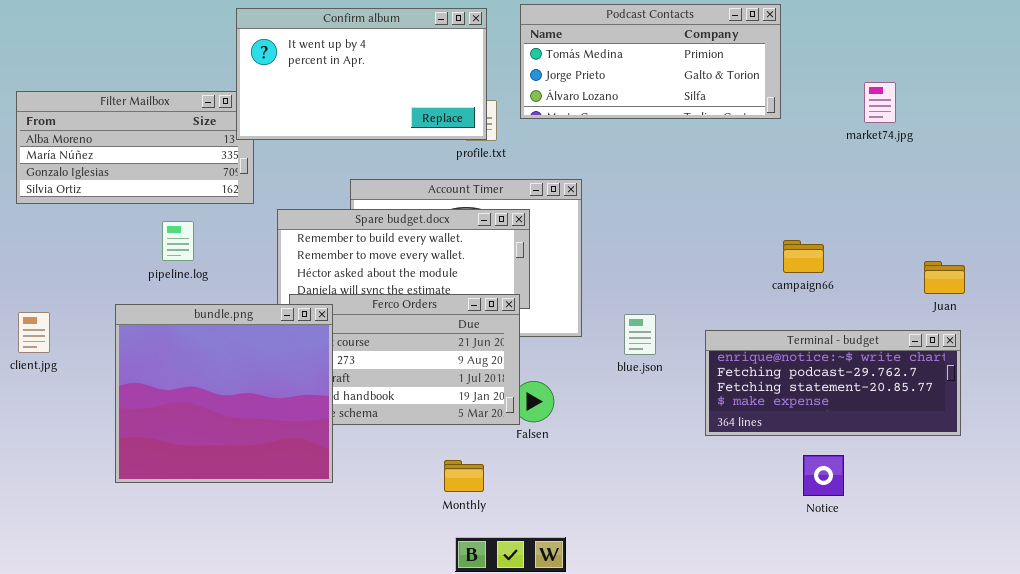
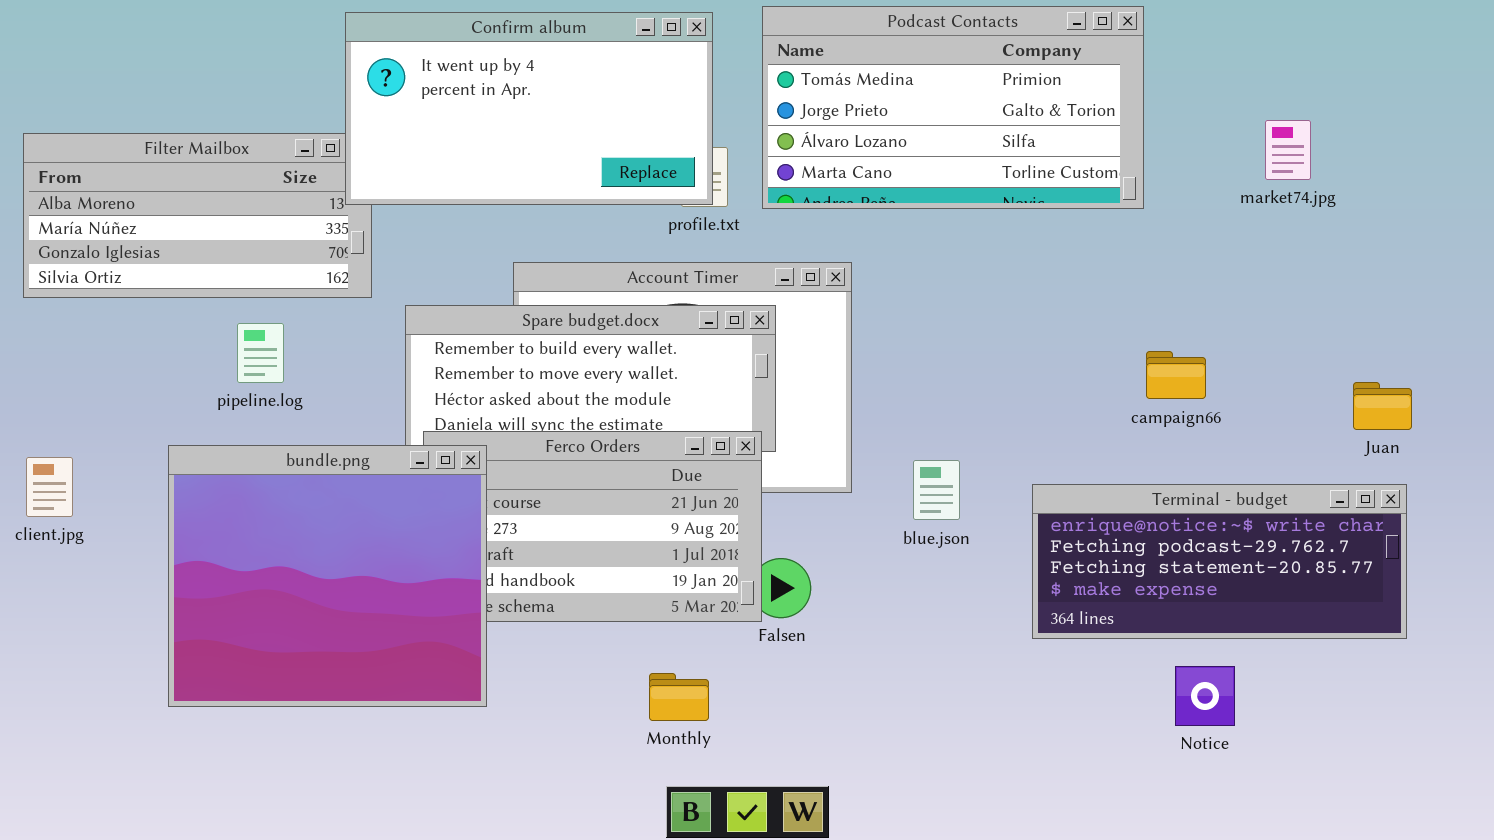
Podcast Contacts: [520,4,781,119] -> [762,6,1144,209], resized

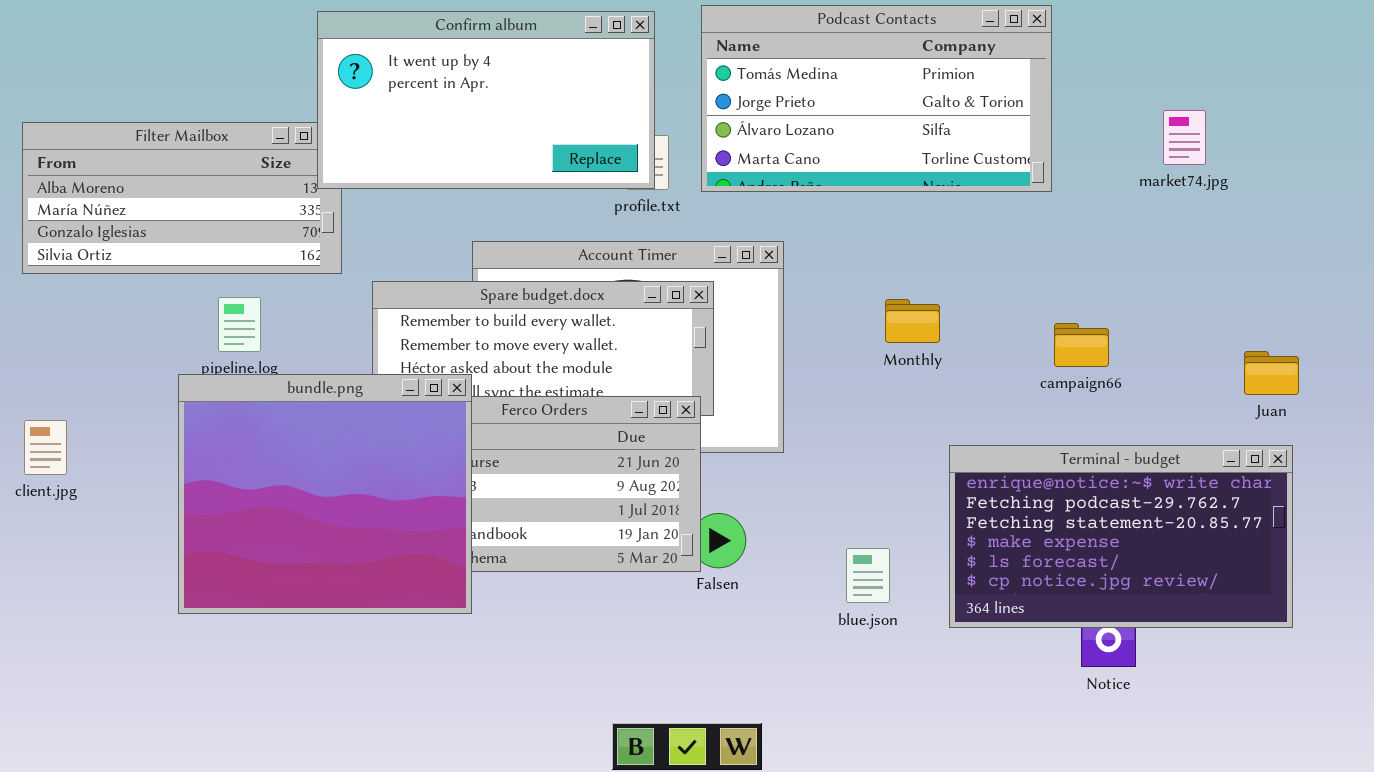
bundle.png: [168,445,487,707] -> [178,374,472,614], moved
blue.json: [913,460,960,520] -> [846,548,890,603], moved
Terminal - budget: [1032,484,1407,639] -> [949,445,1293,628], resized
Monthly: [649,673,709,721] -> [885,299,940,343], moved

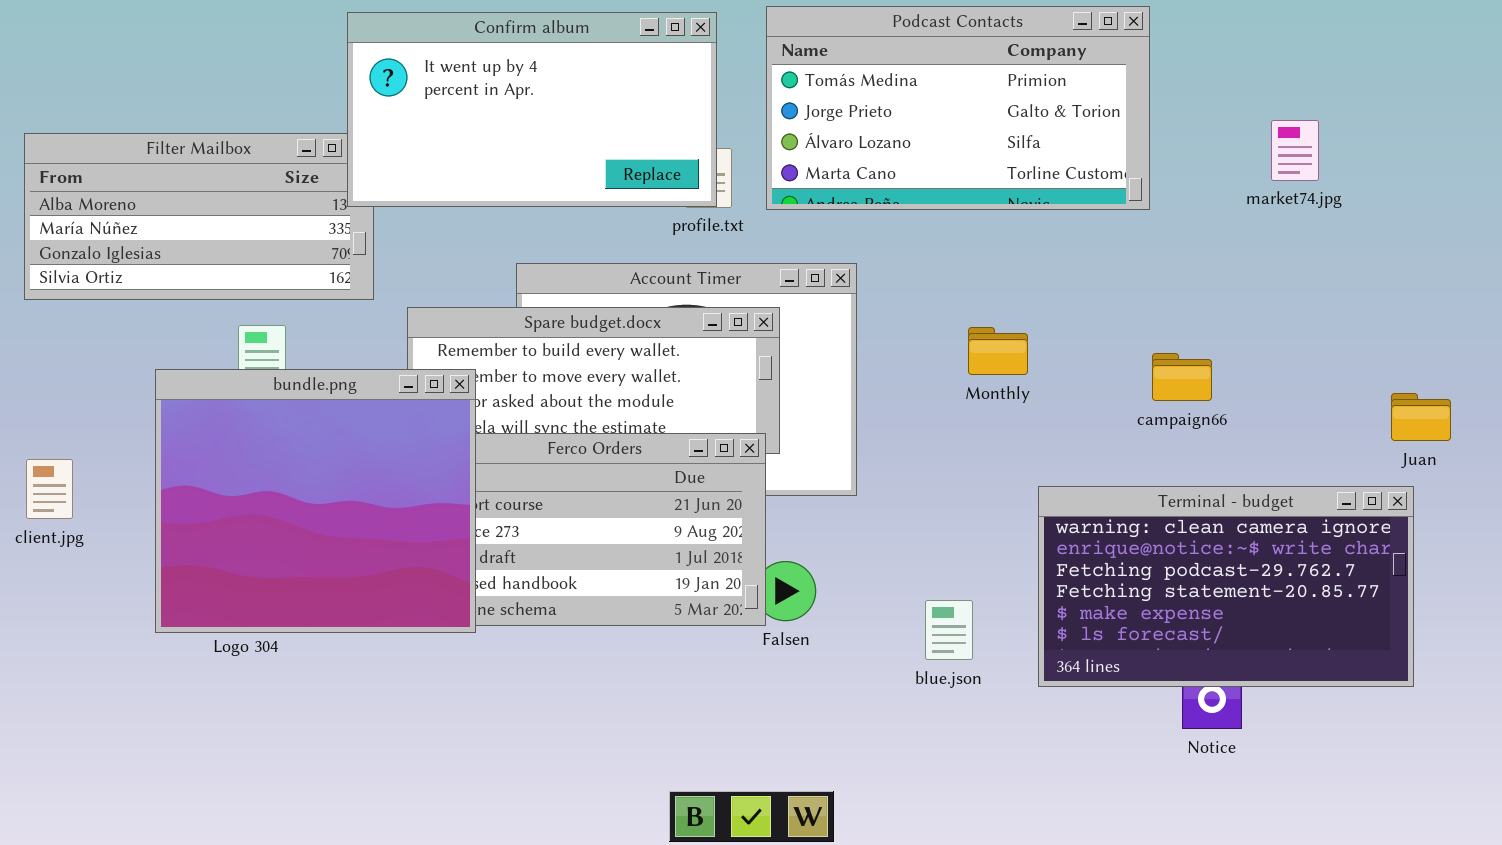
Juan: [1244,351,1299,395] -> [1391,393,1451,441], moved
bundle.png: [178,374,472,614] -> [155,369,476,633], moved
Terminal - budget: [949,445,1293,628] -> [1038,486,1414,687], scrolled up 1 row

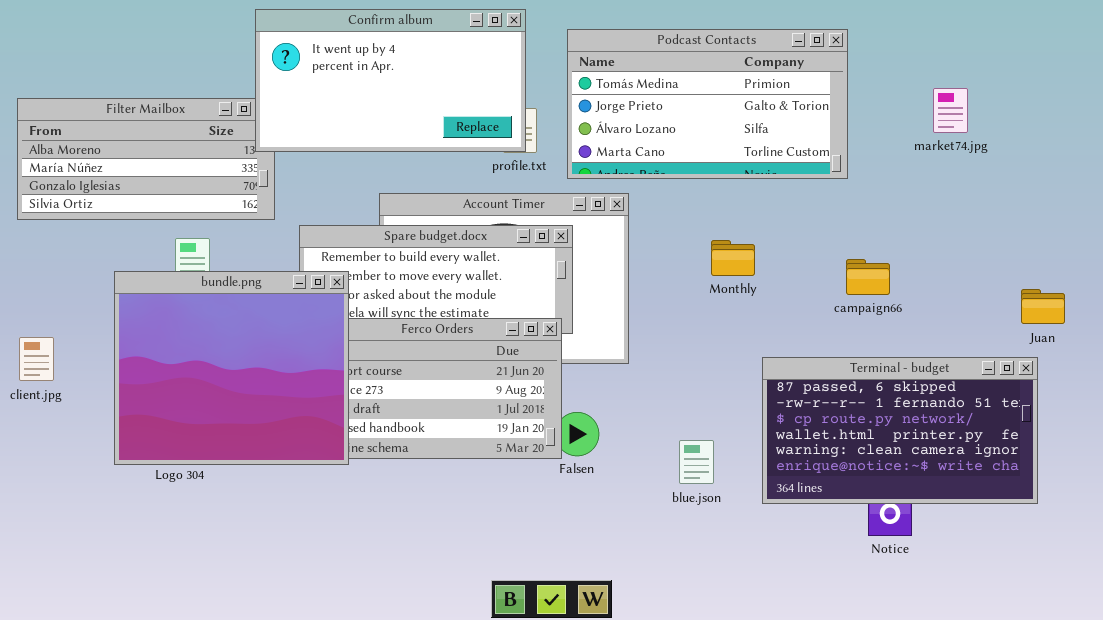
Podcast Contacts: [766,6,1150,210] -> [567,29,848,179], moved
Terminal - budget: [1038,486,1414,687] -> [762,357,1038,504], scrolled up 4 rows

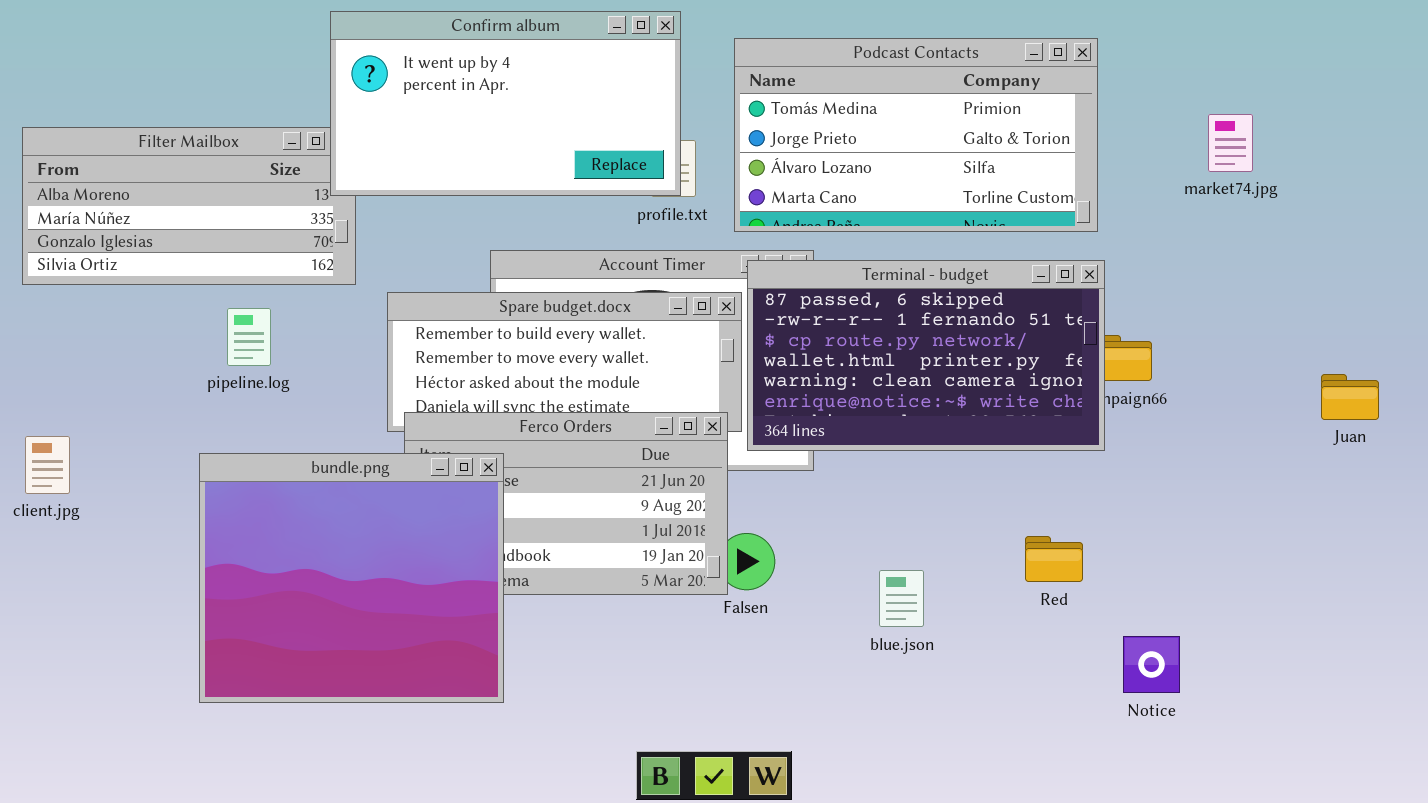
bundle.png: [114,271,349,465] -> [199,453,504,703], moved
Terminal - budget: [762,357,1038,504] -> [747,260,1105,451], moved

